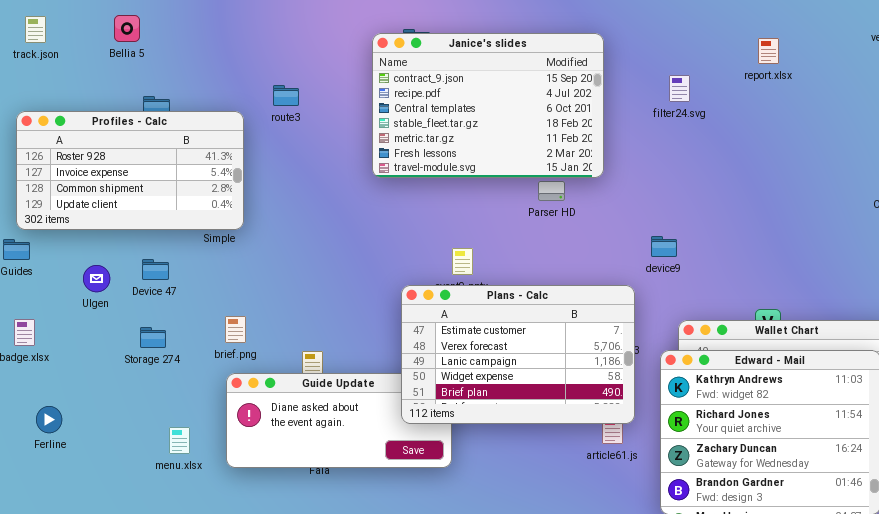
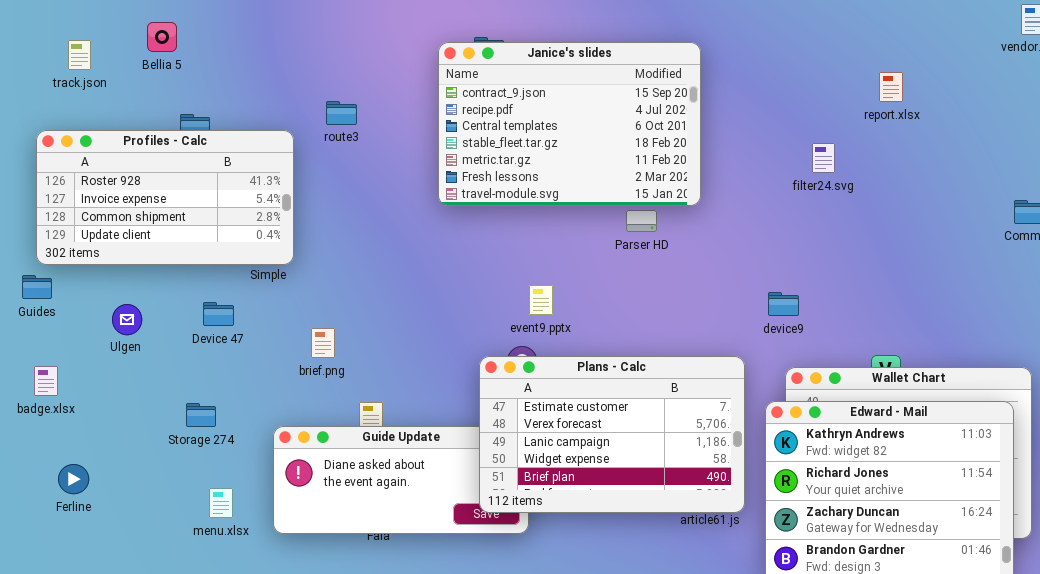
track.json: [25,16,46,43] -> [68,40,91,70], moved
report.xlsx: [758,38,779,64] -> [879,72,903,102], moved
filter24.svg: [669,75,690,102] -> [812,143,835,173], moved
device9: [651,236,677,257] -> [768,292,799,316], moved
Device 47: [142,259,169,280] -> [203,302,234,326], moved
Plans - Calc: [401,285,635,424] -> [479,356,745,513], moved
brief.png: [225,316,246,343] -> [311,328,335,358], moved
Storage 274: [140,327,166,348] -> [186,403,216,427], moved

